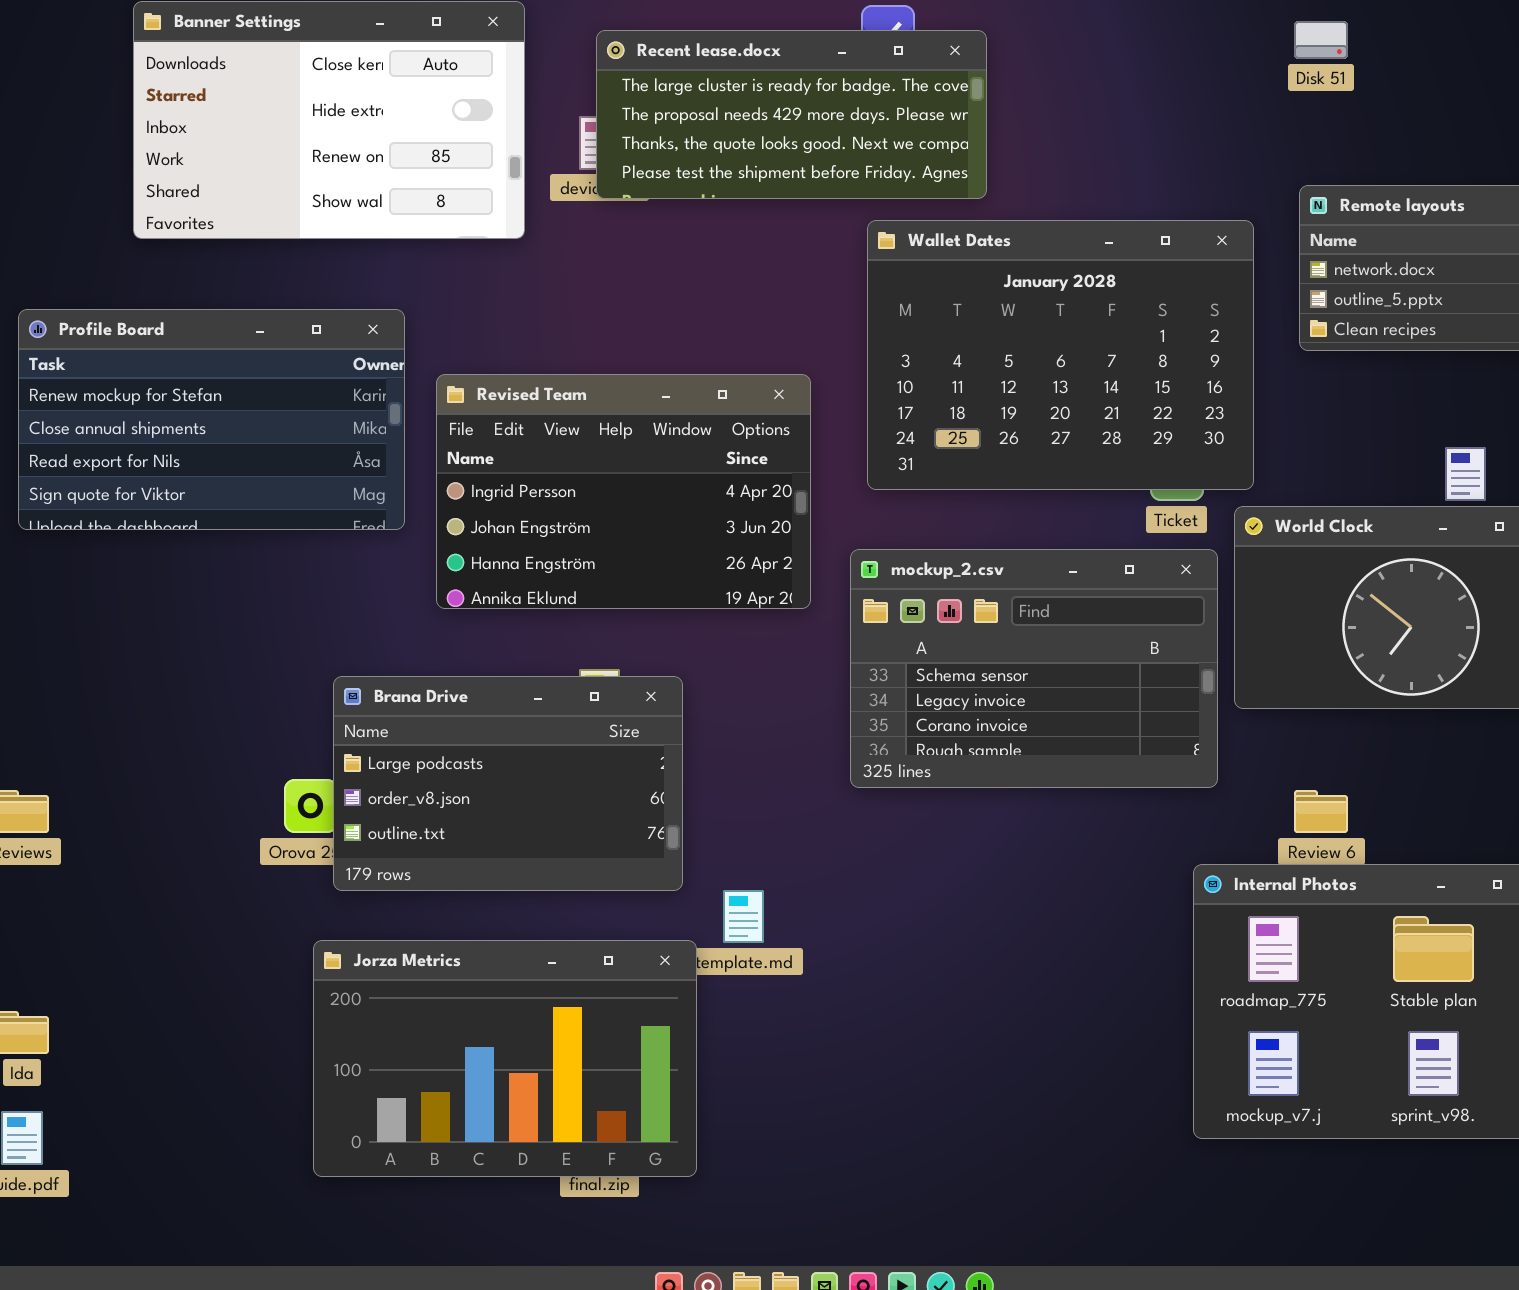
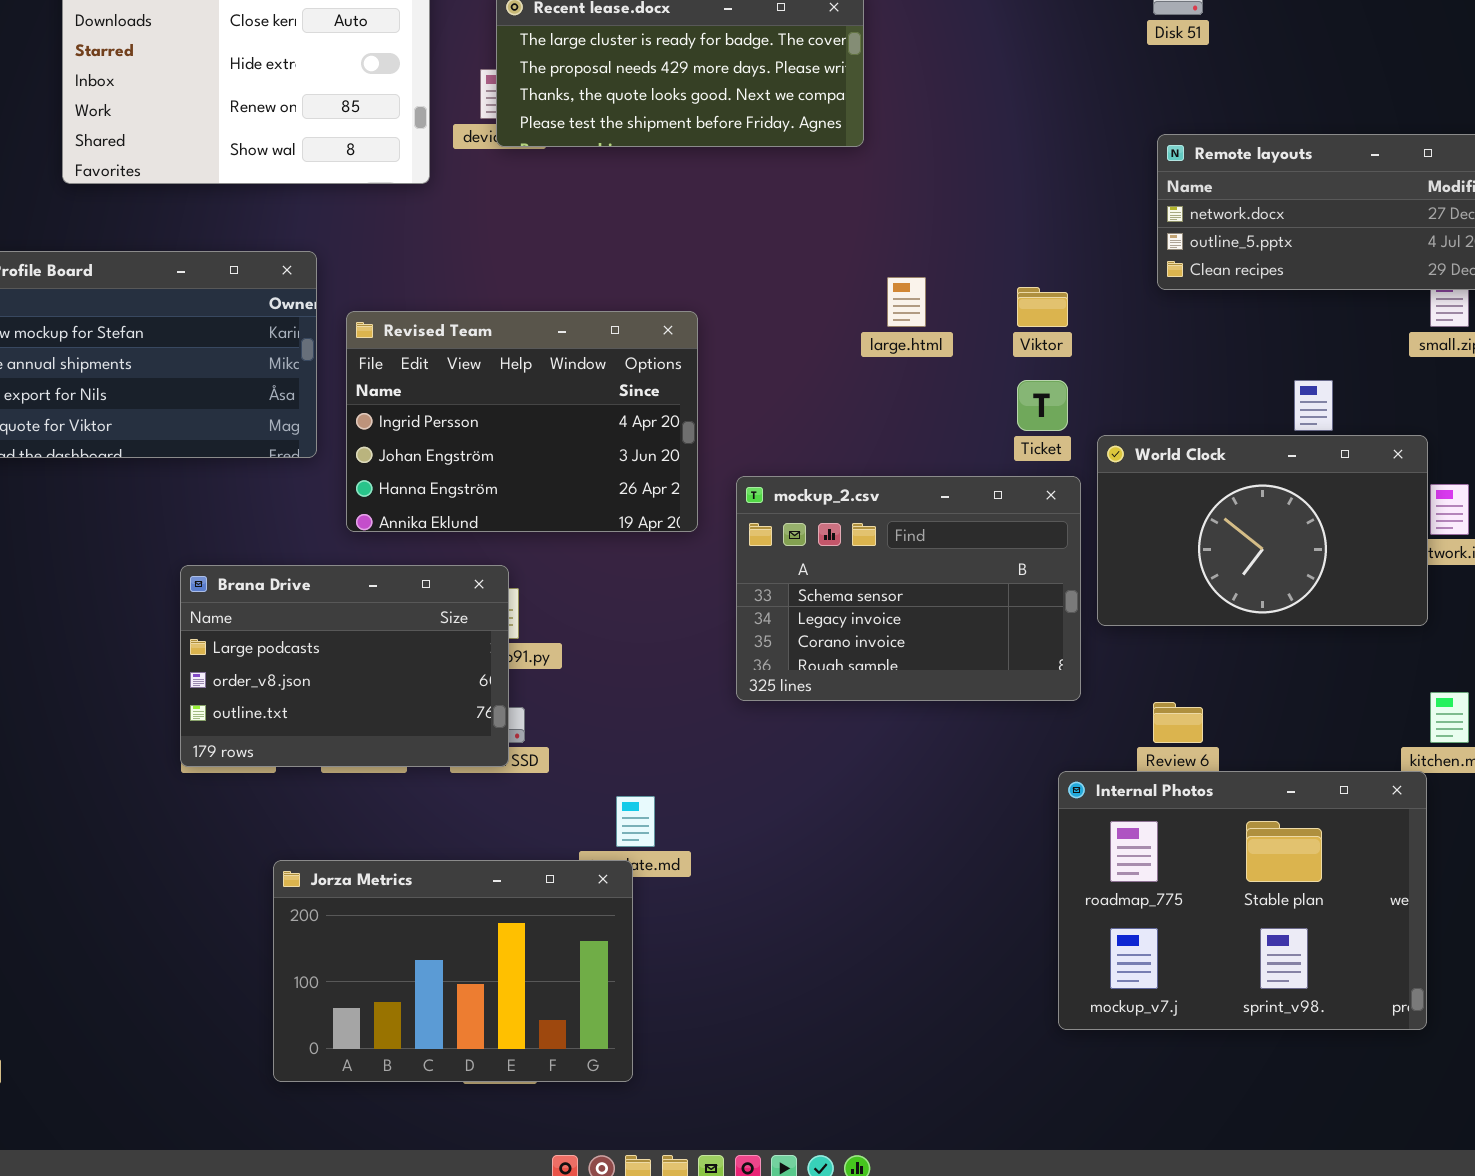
Wallet Dates: [867,220,1254,490] -> none, closed
Brana Drive: [333,676,683,891] -> [180,565,509,767], moved
Jorza Metrics: [313,940,697,1177] -> [273,860,633,1082], moved

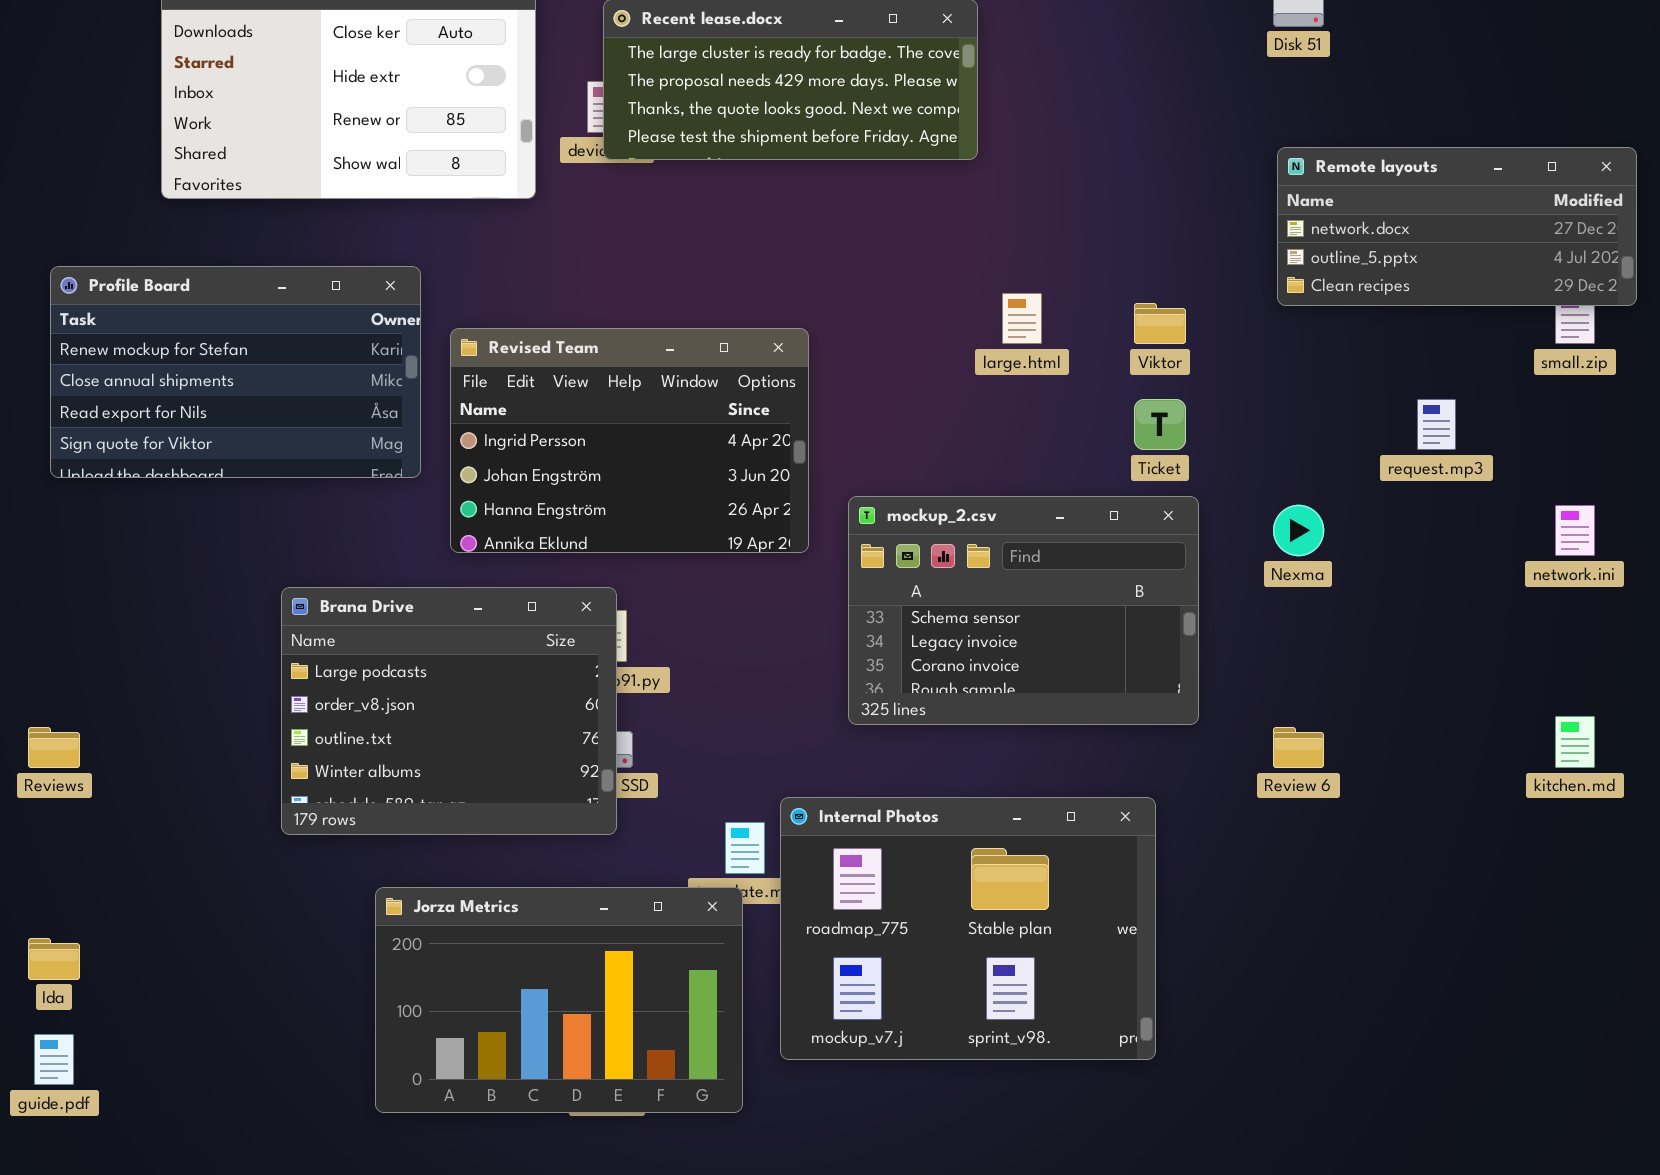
World Clock: [1097,435,1428,626] -> none, closed
Brana Drive: [180,565,509,767] -> [281,587,617,835], resized
Internal Photos: [1058,771,1427,1030] -> [780,797,1156,1060], moved

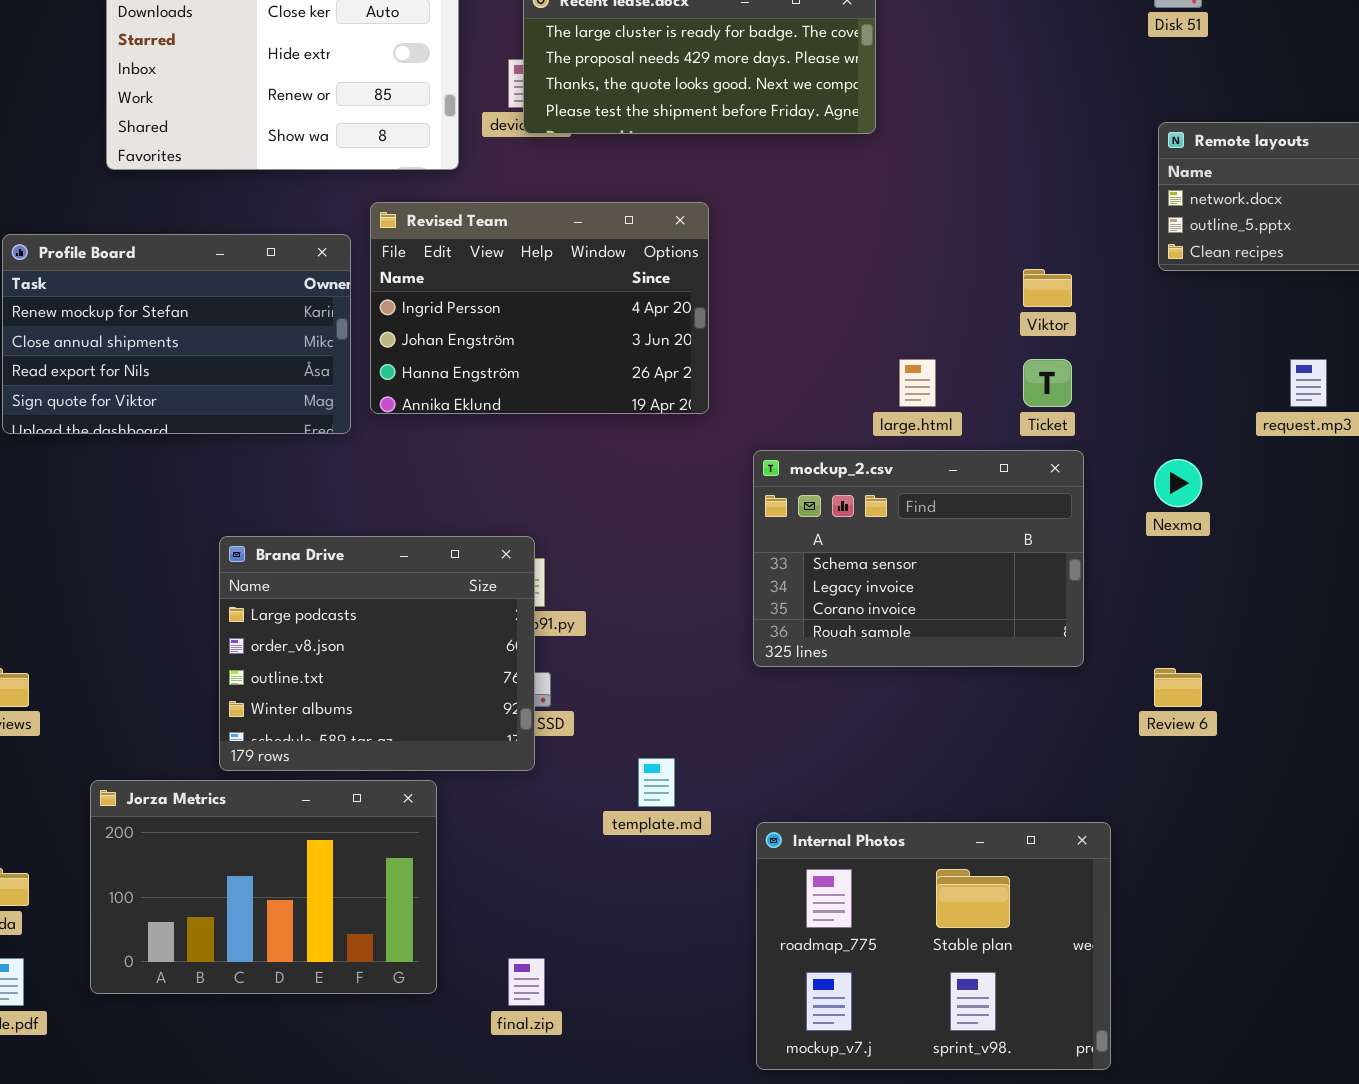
large.html: [1002,293,1042,344] -> [899,359,936,407], moved
Revised Team: [450,328,809,553] -> [370,202,709,414], moved
Internal Photos: [780,797,1156,1060] -> [756,822,1111,1070], moved
Jorza Metrics: [375,887,743,1113] -> [90,780,437,994], moved

